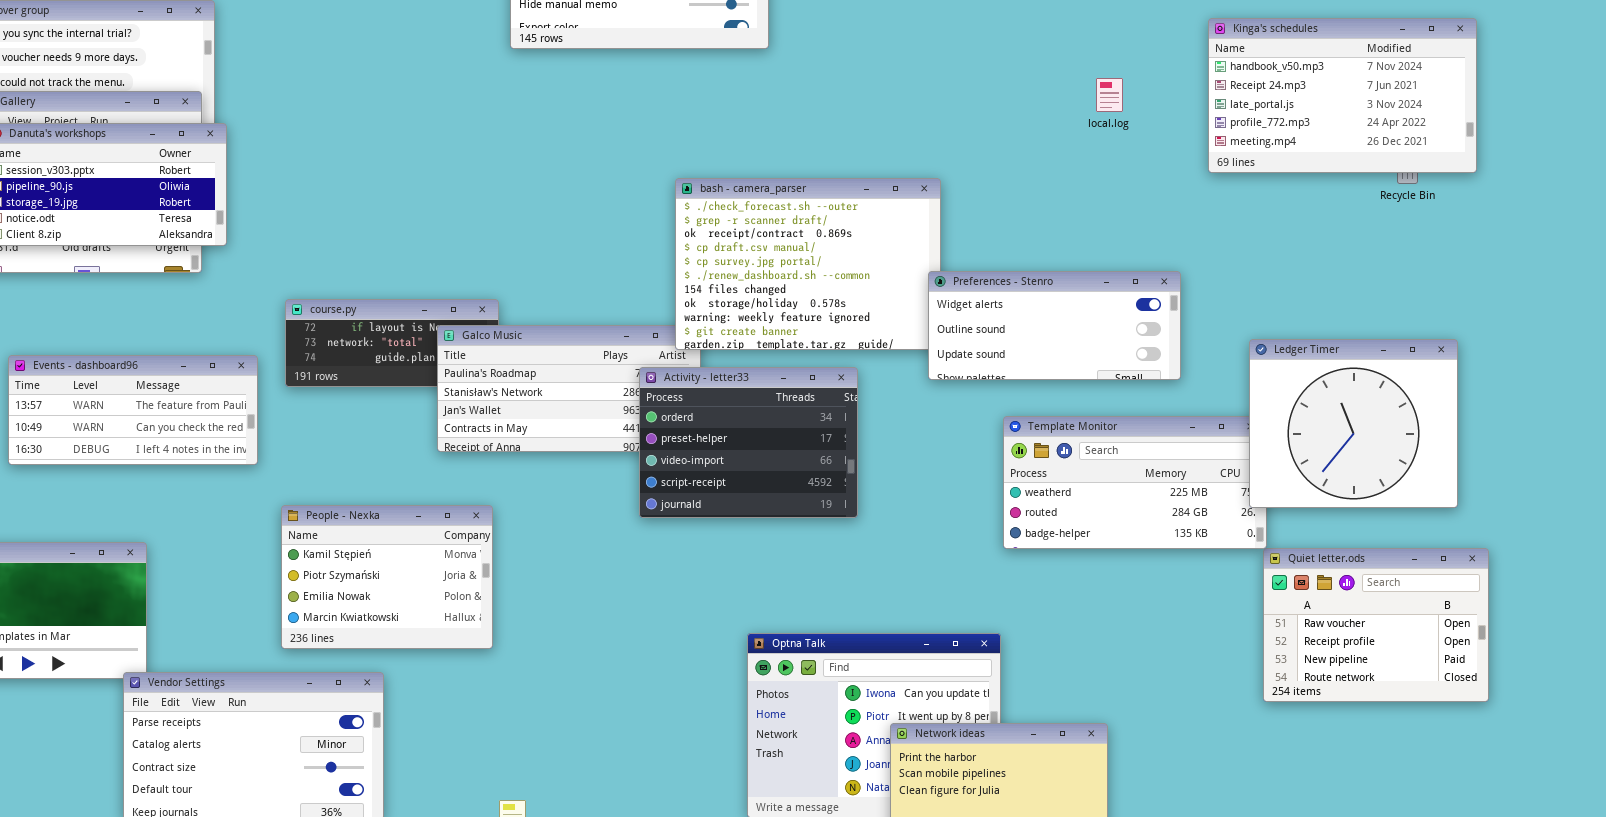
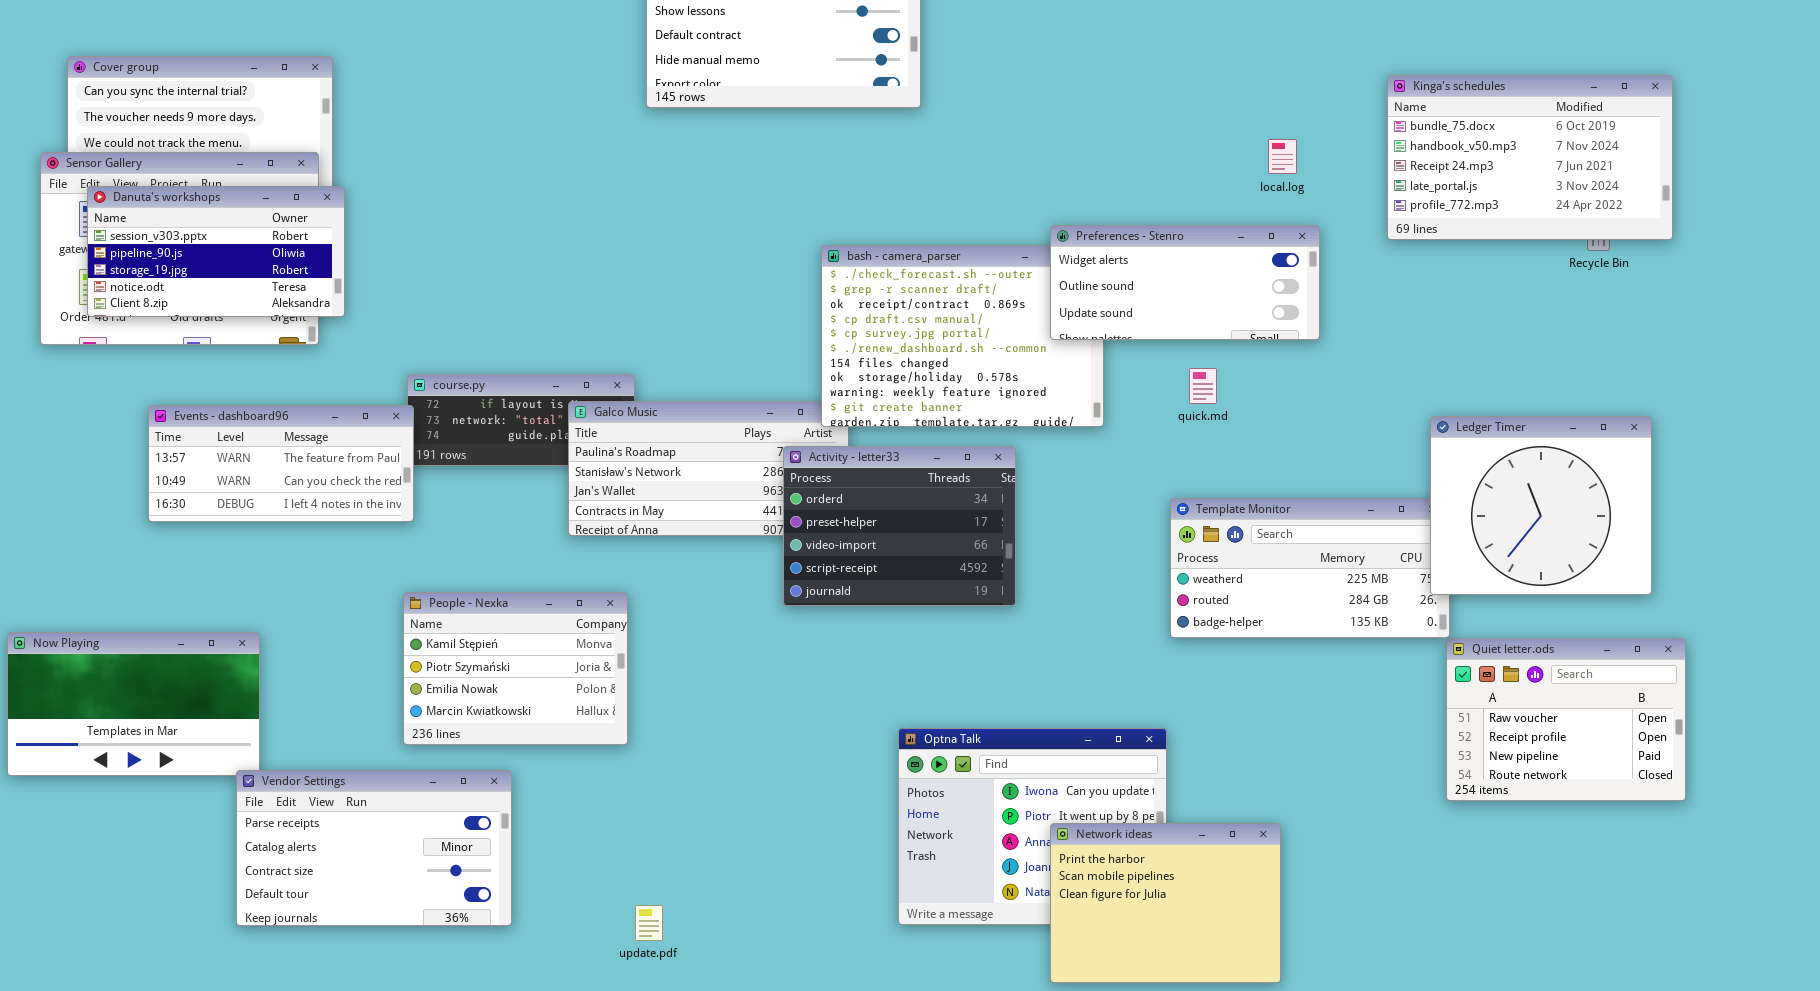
Kinga's schedules: [1208,18,1477,173] -> [1387,75,1673,240], scrolled up 1 row
Preferences - Stenro: [928,271,1181,380] -> [1050,225,1320,340], moved
Events - dashboard96: [8,355,258,465] -> [148,405,414,522], moved

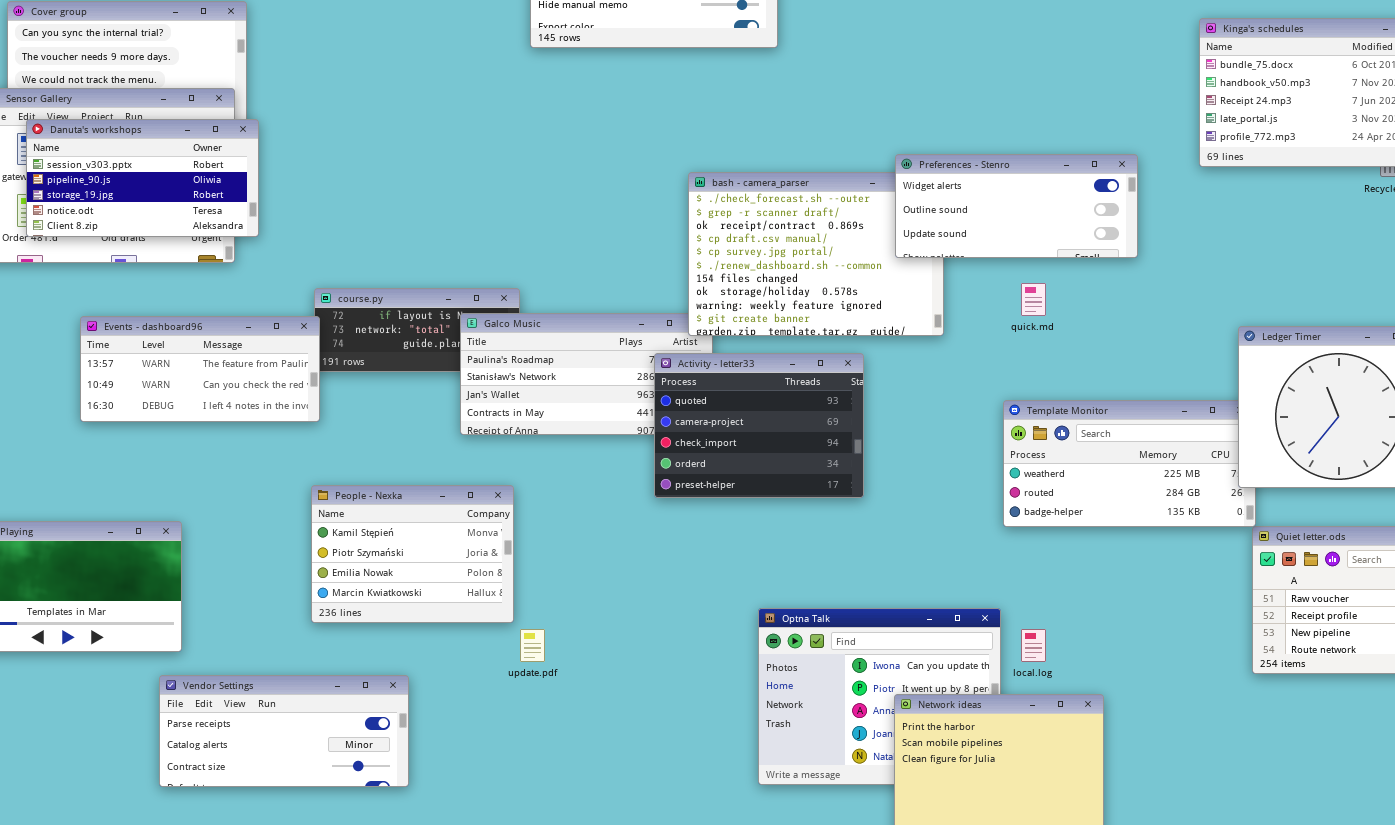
local.log: [1268,139,1297,174] -> [1021,629,1046,662], moved
Activity - letter33: [783,446,1016,606] -> [654,353,864,498], scrolled up 3 rows
Vendor Settings: [236,770,512,926] -> [159,675,409,787], resized
update.pdf: [635,905,663,941] -> [520,629,545,662], moved

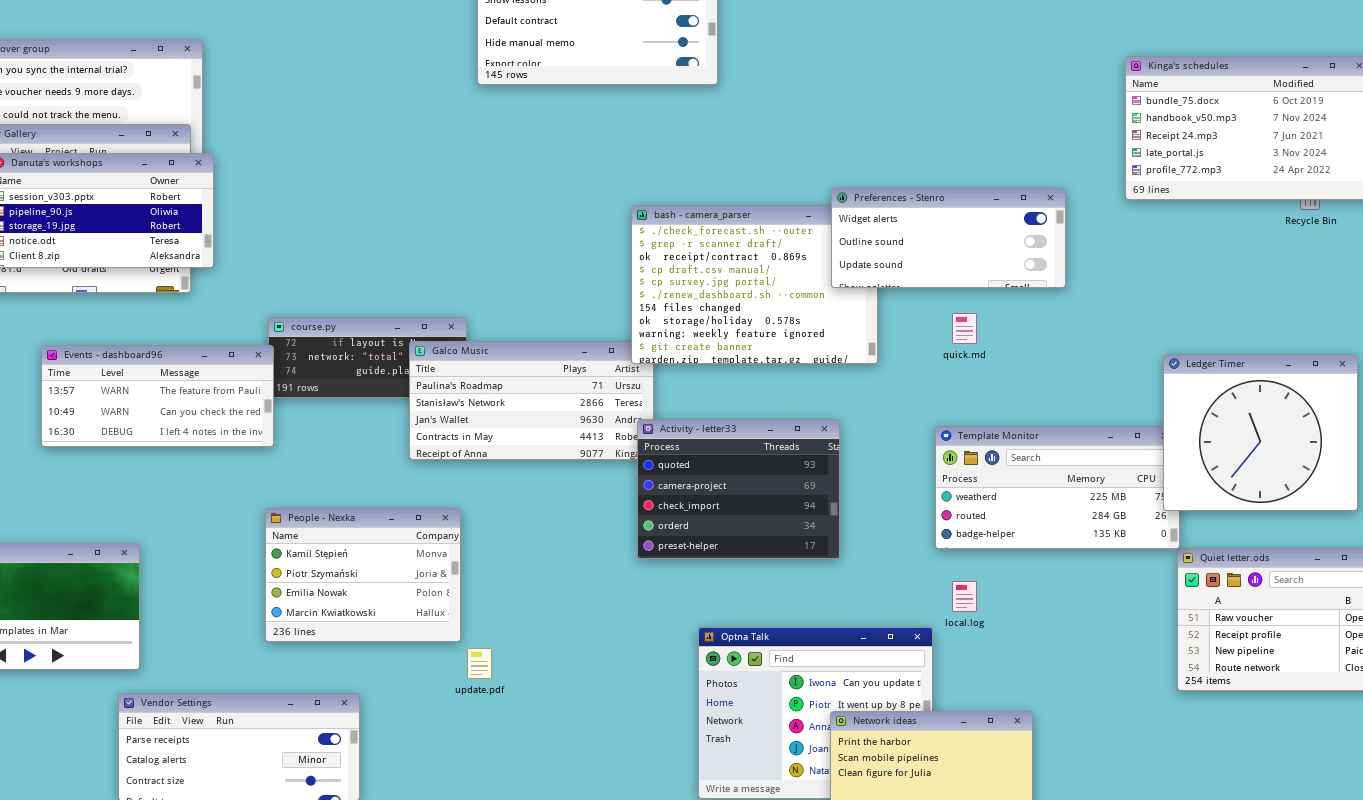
Activity - letter33: [654,353,864,498] -> [637,419,840,559], moved
local.log: [1021,629,1046,662] -> [952,581,977,612], moved

